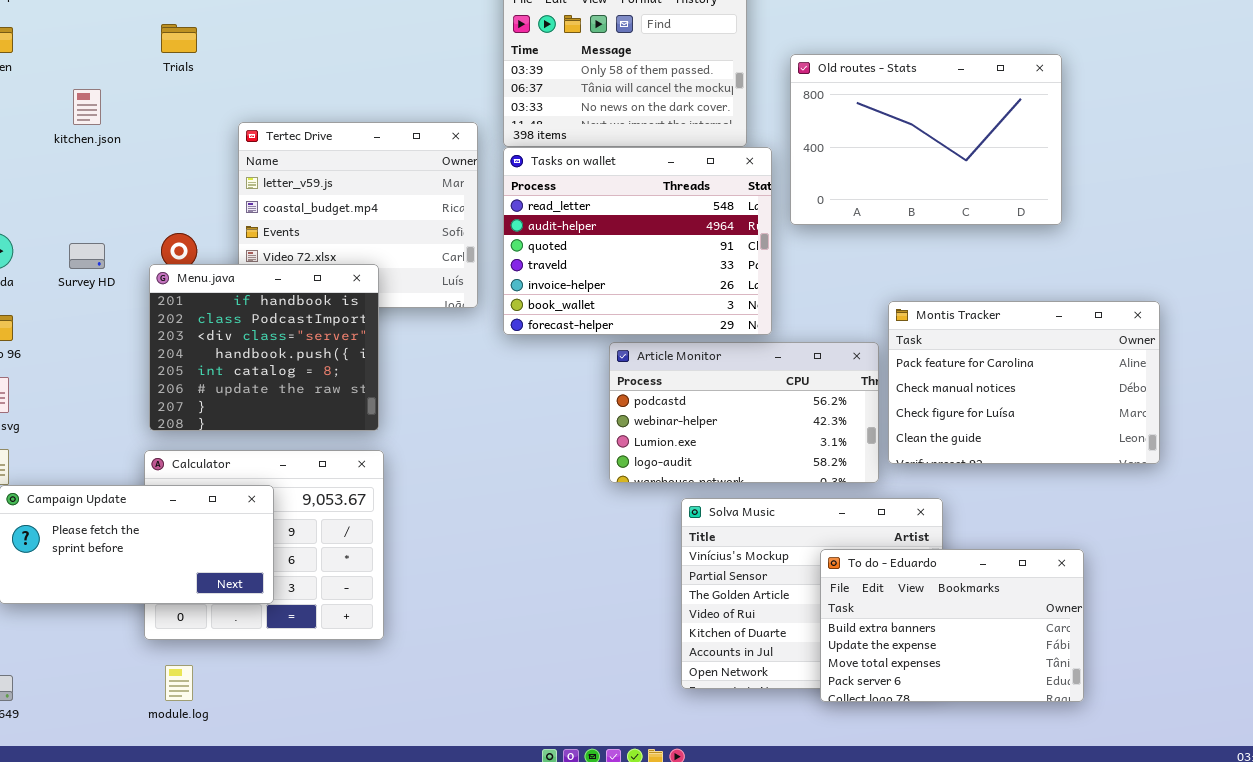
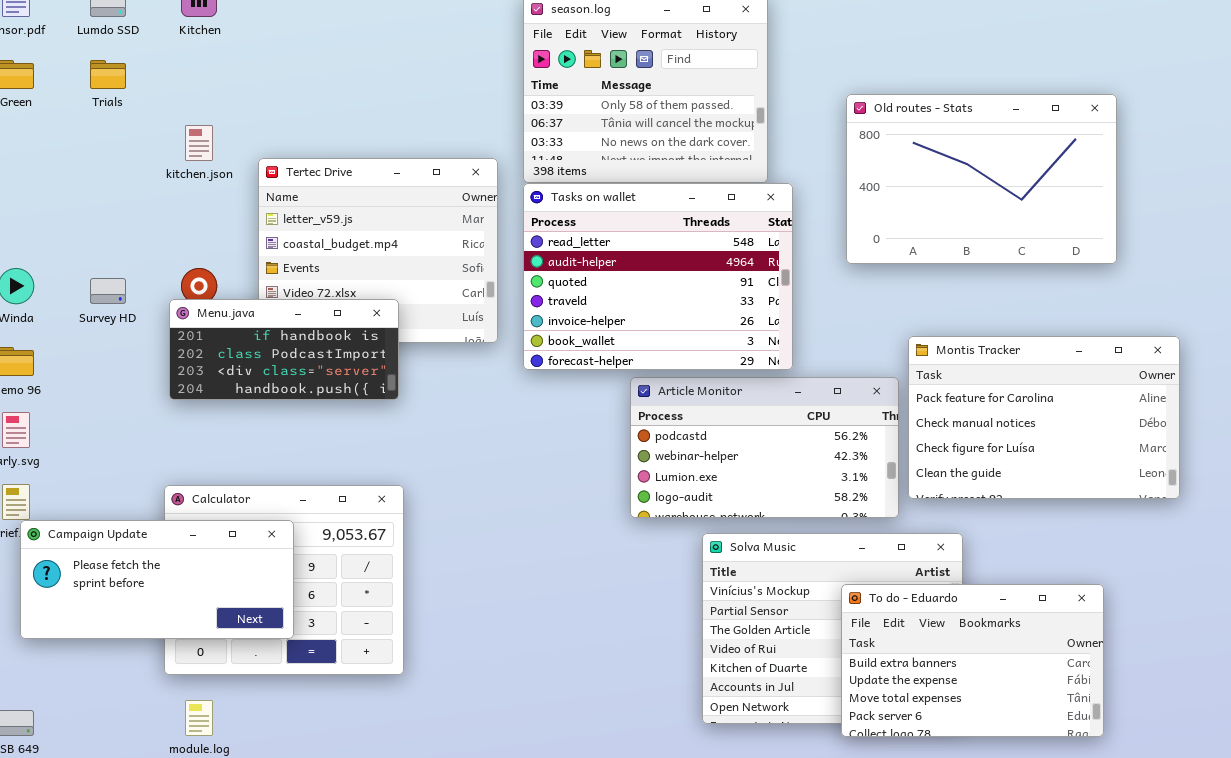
Trials: [161,24,197,53] -> [90,60,126,89], moved
Old routes - Stats: [790,54,1062,225] -> [846,94,1117,264], moved
kitchen.json: [73,89,101,125] -> [185,125,213,161], moved
Menu.java: [149,264,379,431] -> [169,299,399,400], resized

